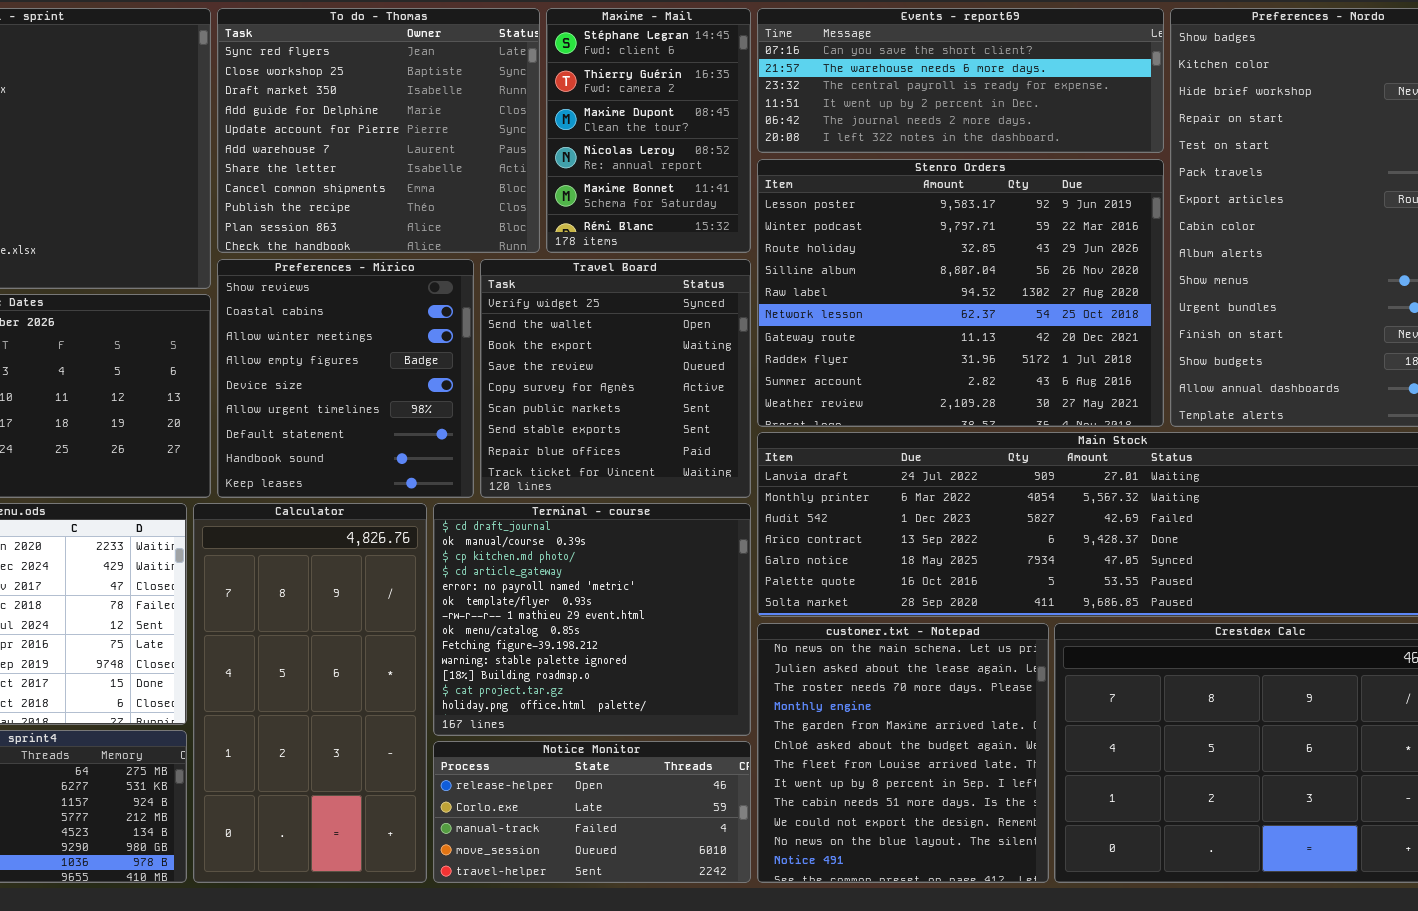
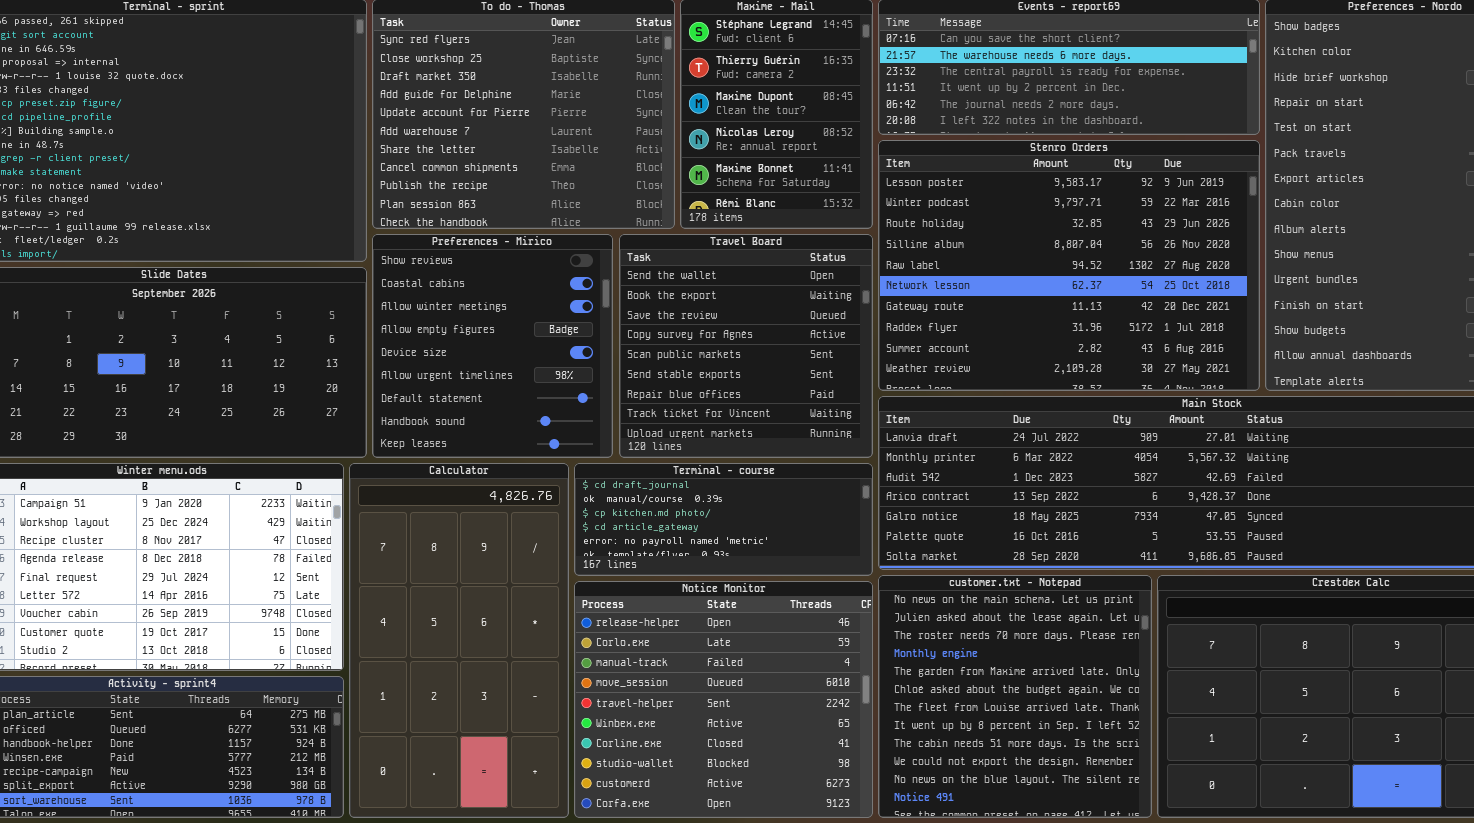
Travel Board: [480,259,751,498] -> [619,234,873,458], scrolled down 1 row
Terminal - course: [433,503,751,736] -> [574,463,873,576], resized
Notice Monitor: [433,741,751,883] -> [574,581,873,818], resized

